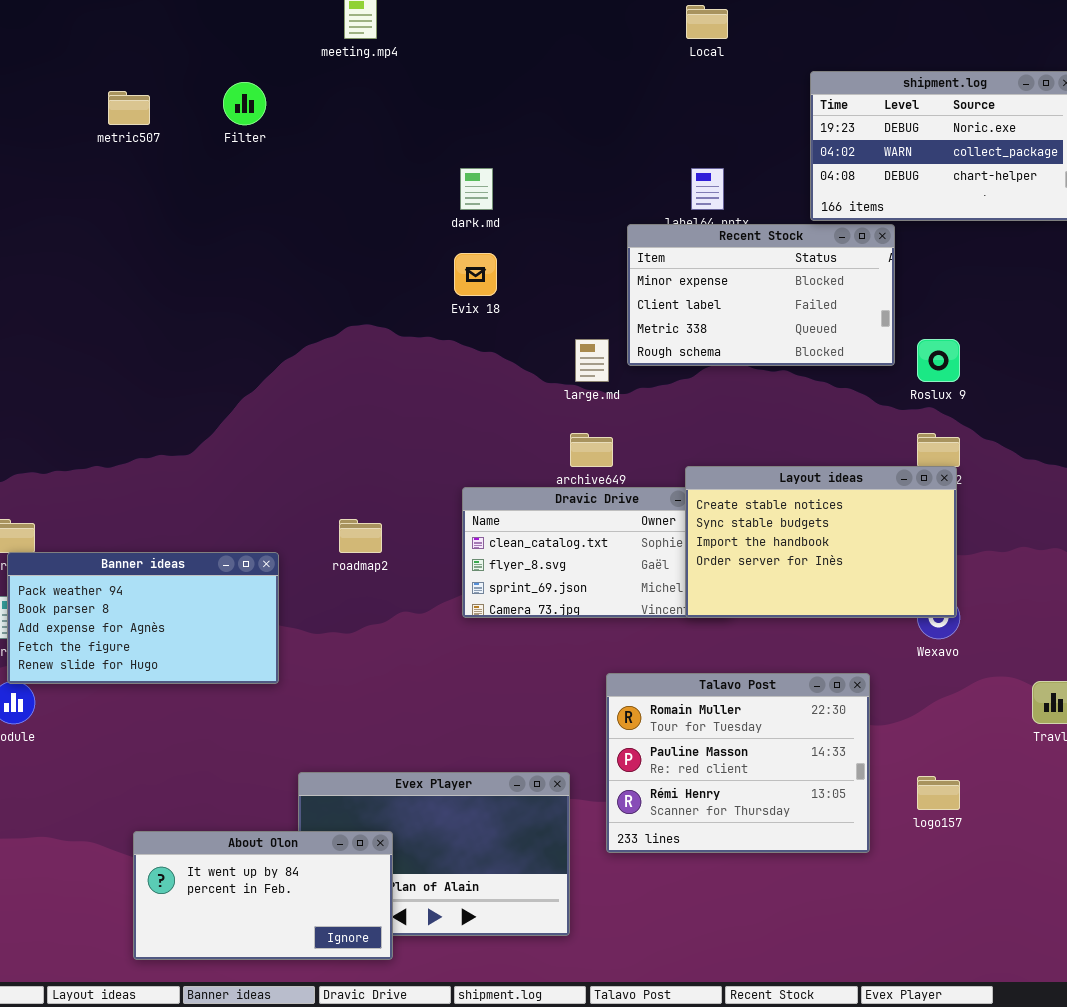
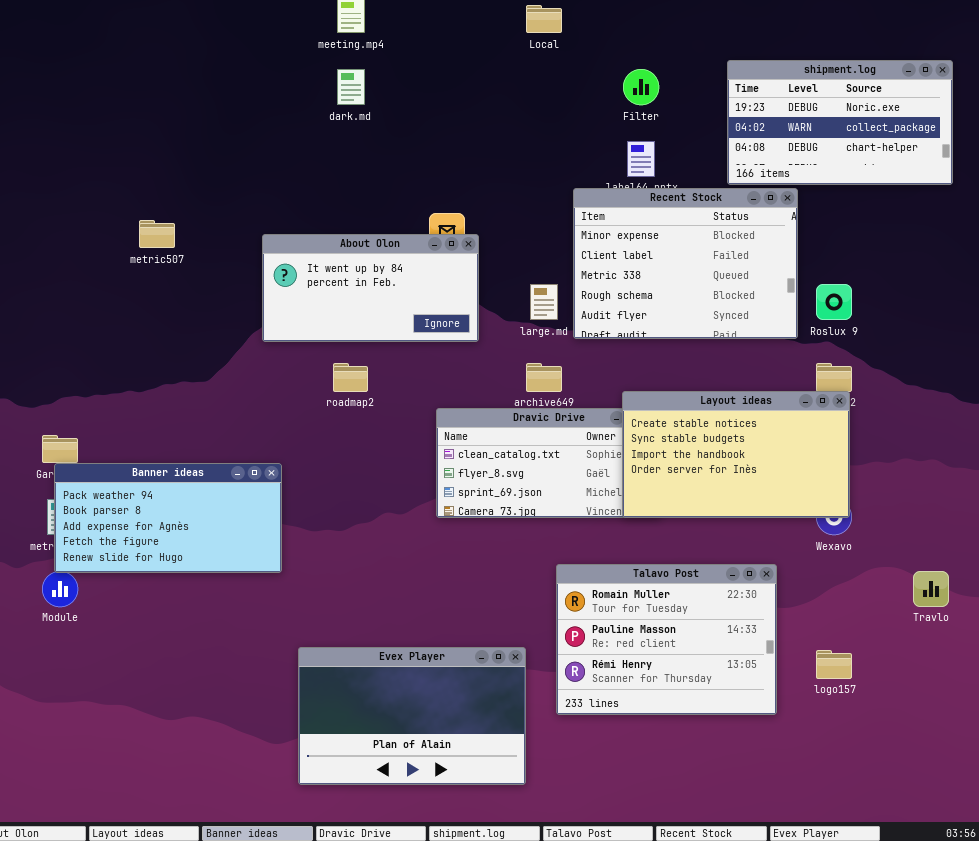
Local: [686,5,728,39] -> [526,5,562,33], moved
Filter: [223,82,266,125] -> [623,69,659,105], moved
metric507: [108,91,150,125] -> [139,220,175,248], moved
dark.md: [460,168,493,210] -> [337,69,365,105], moved
Recent Stock: [627,224,895,366] -> [573,188,798,339], resized
roadmap2: [339,519,382,553] -> [333,363,368,392], moved
About Olon: [133,831,393,960] -> [262,234,479,342], moved

